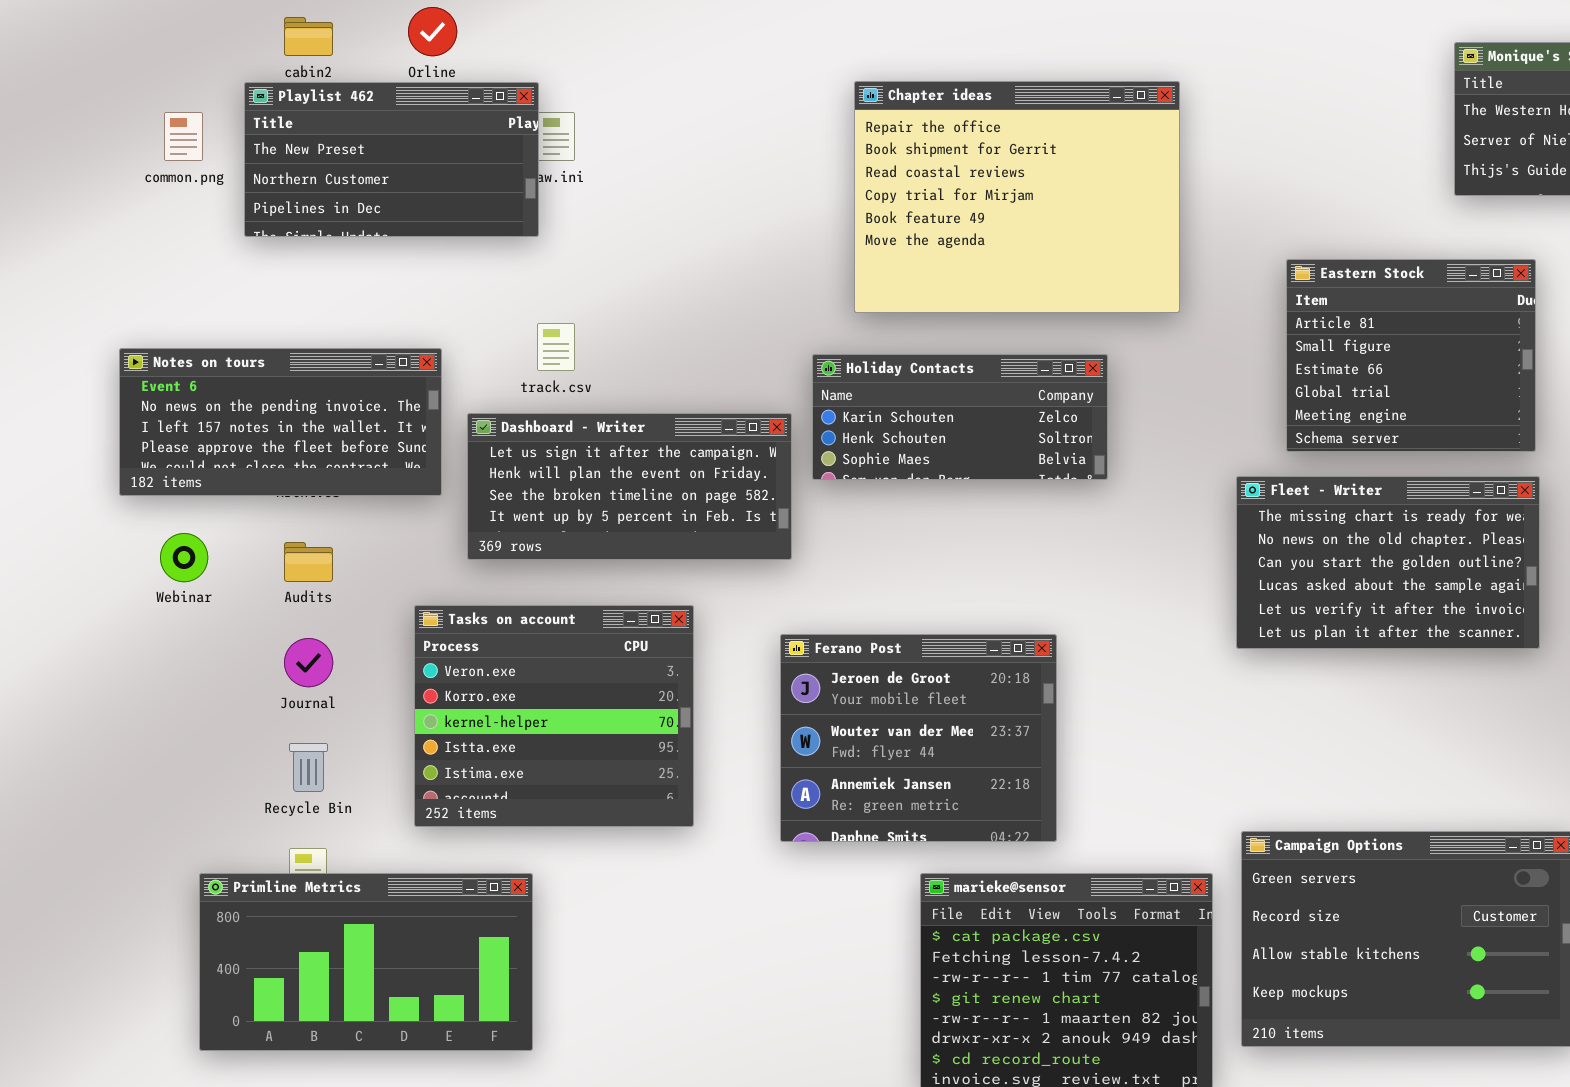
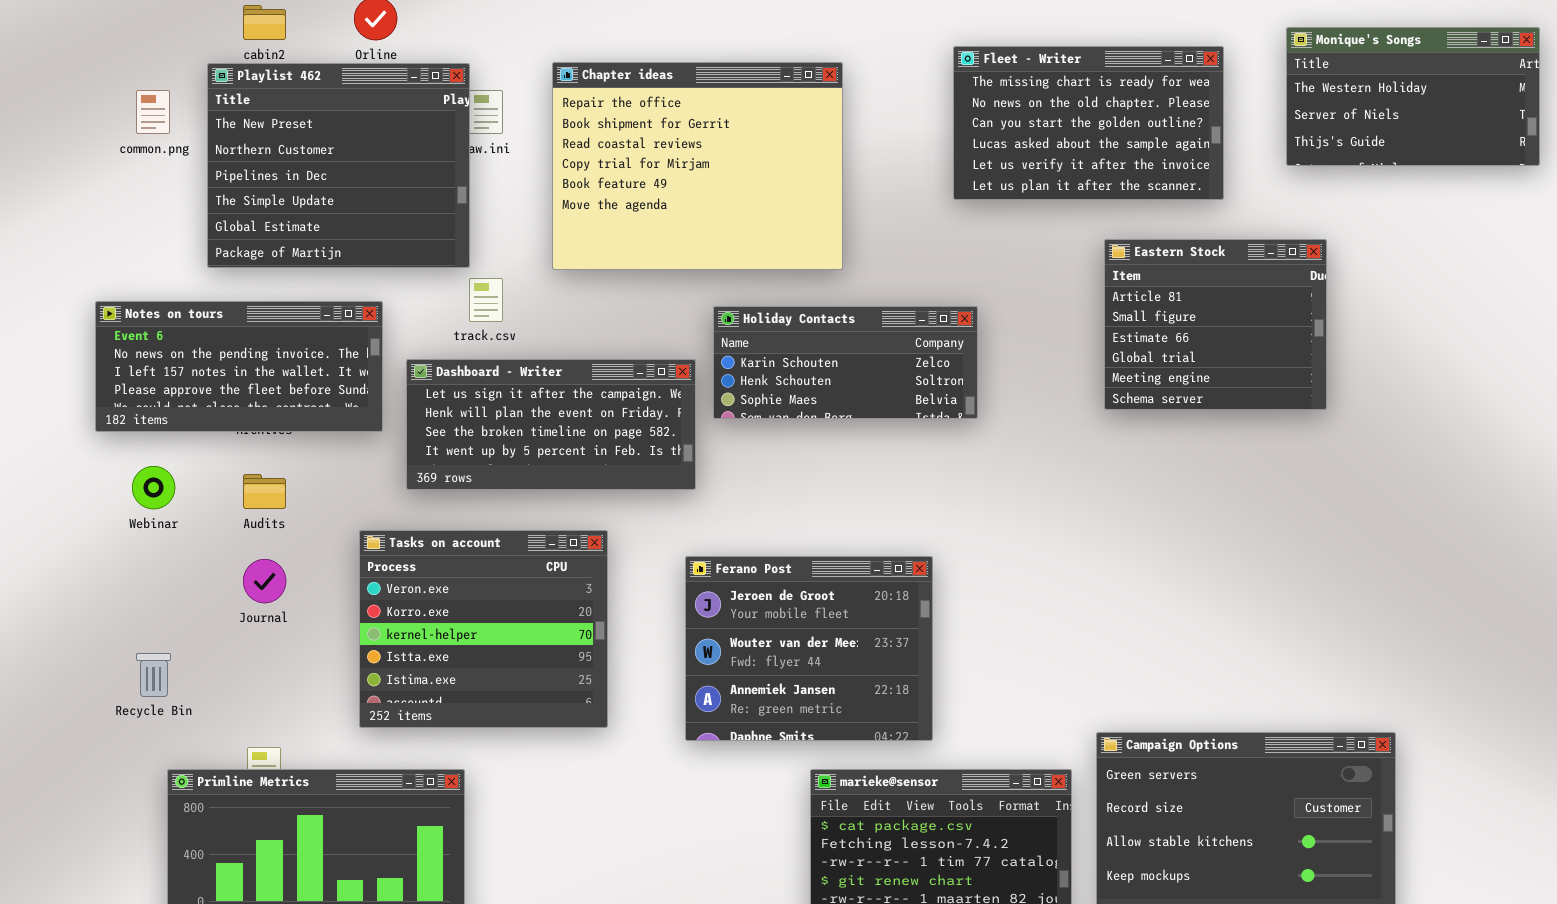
Chapter ideas: [854,81,1180,313] -> [552,62,843,270], moved
Playlist 462: [244,82,539,237] -> [207,63,470,268], resized
Eastern Stock: [1286,259,1536,452] -> [1104,239,1327,410], moved
Fleet - Writer: [1236,476,1540,649] -> [953,46,1224,200], moved
Recycle Bin: [289,743,328,792] -> [136,653,171,697], moved

